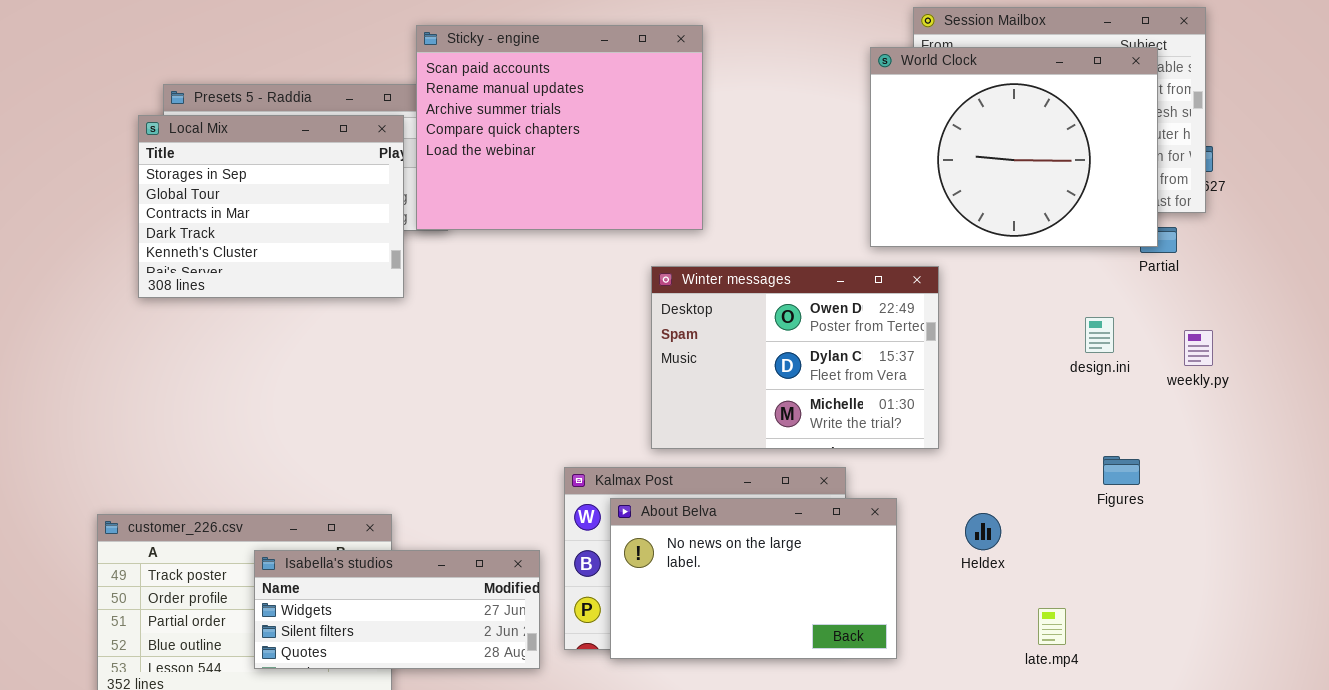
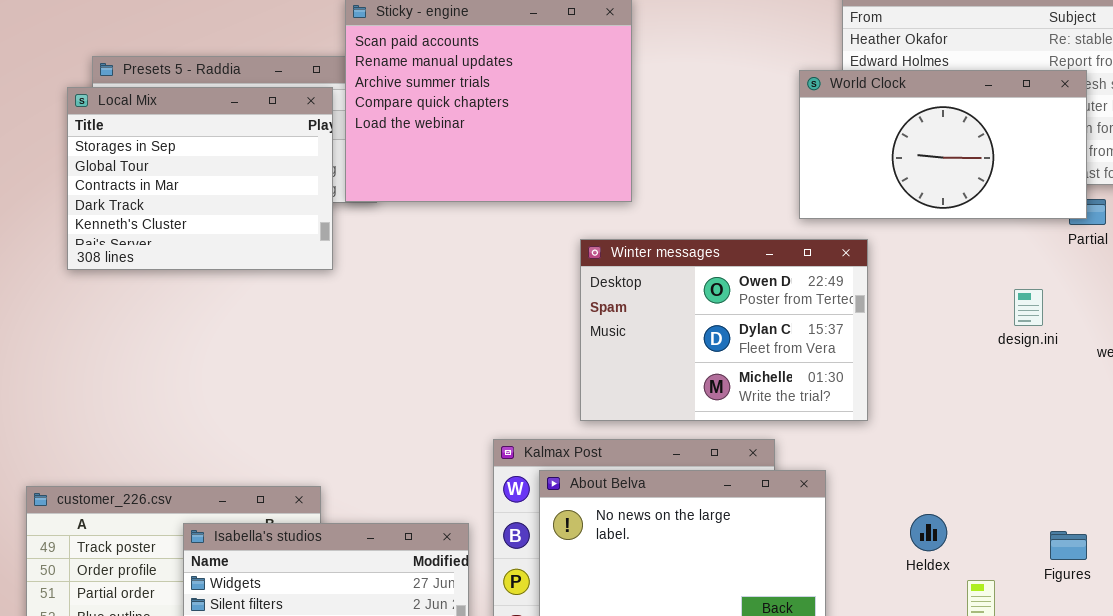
World Clock: [870,47,1158,247] -> [799,70,1087,219], resized
Figures: [1103,456,1140,485] -> [1050,531,1087,560], moved
Heldex: [965,513,1001,550] -> [910,514,947,551], moved

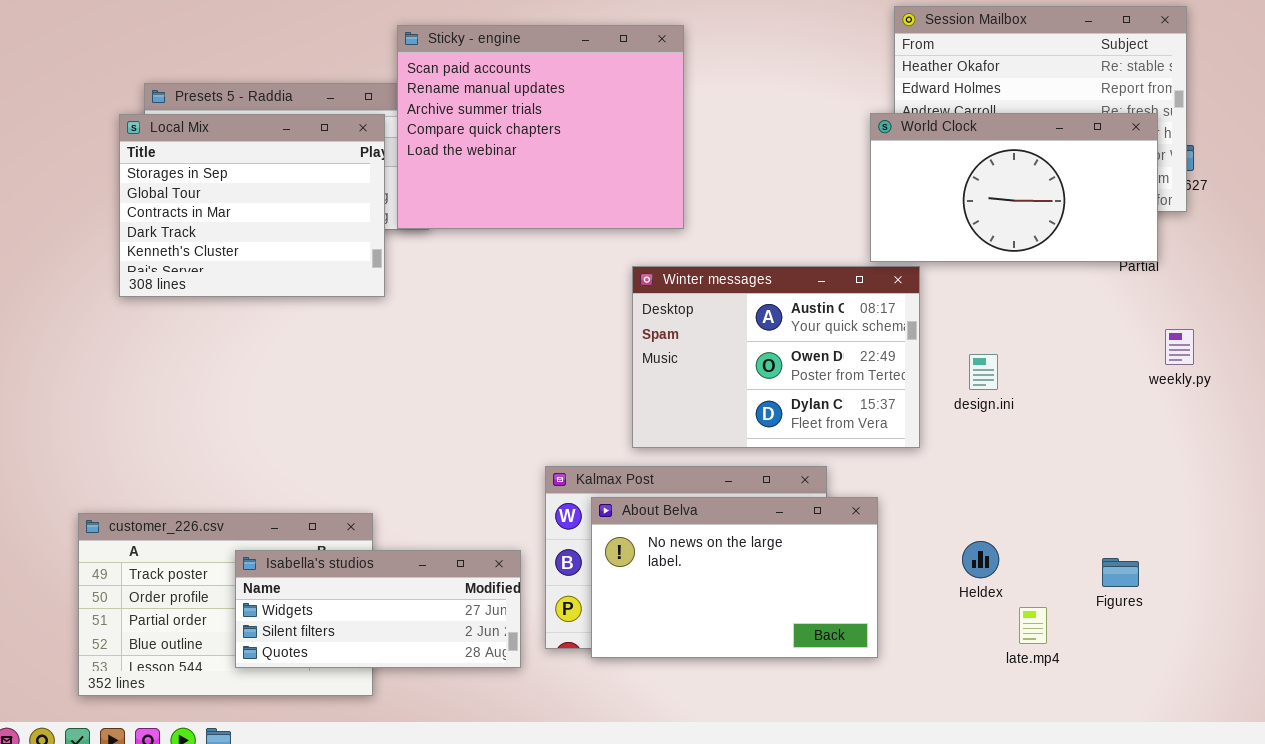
World Clock: [799,70,1087,219] -> [870,113,1158,262], moved
Winter messages: [580,239,868,421] -> [632,266,920,448], scrolled up 1 row
design.ini: [1014,289,1043,326] -> [969,354,998,390], moved

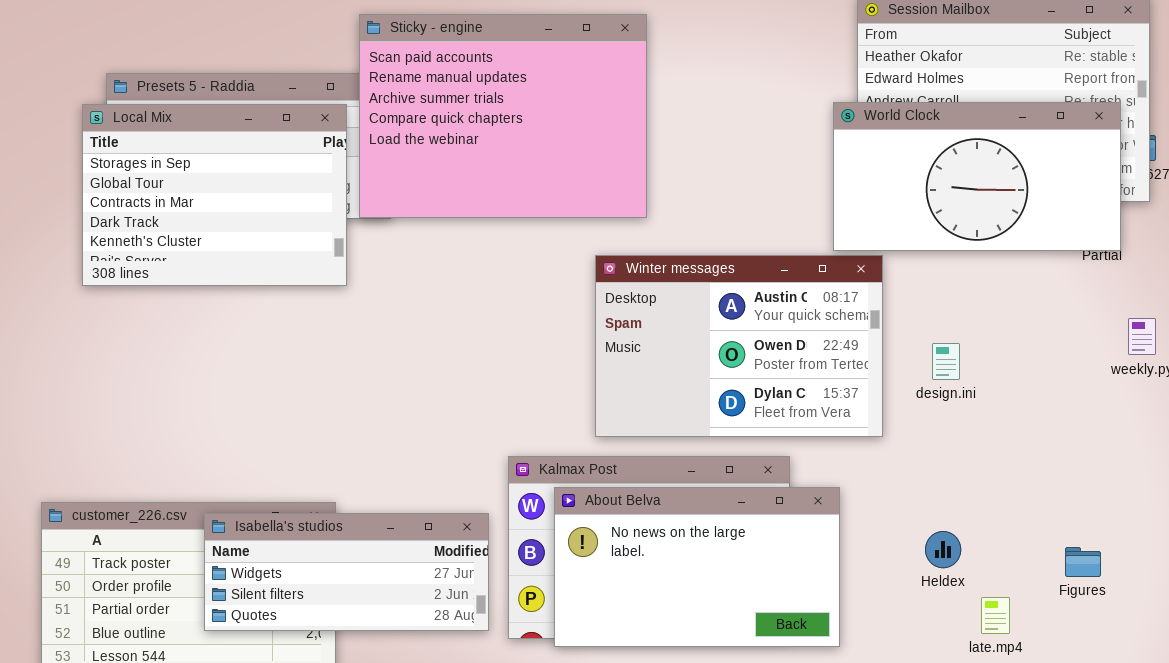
Isabella's studios: [235,550,521,668] -> [204,513,489,631], moved

